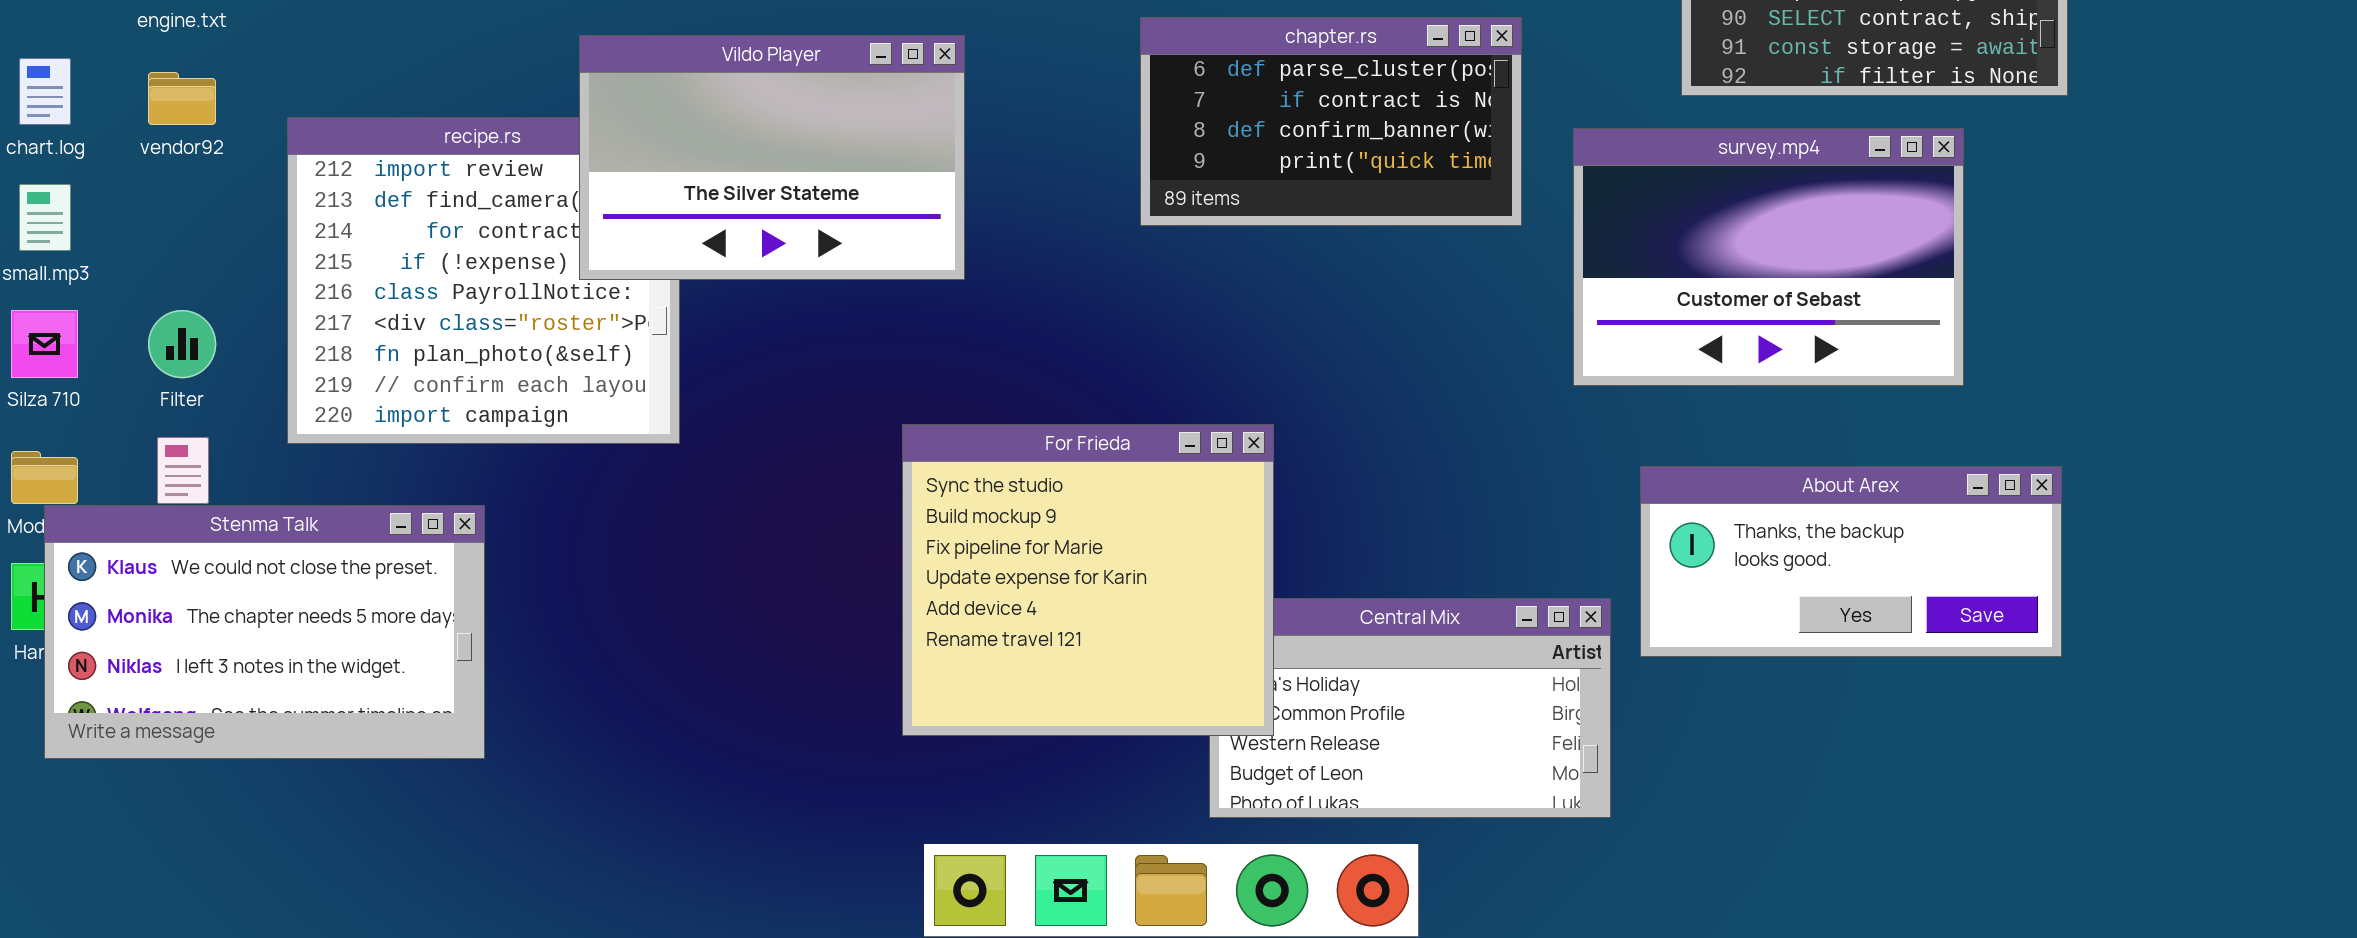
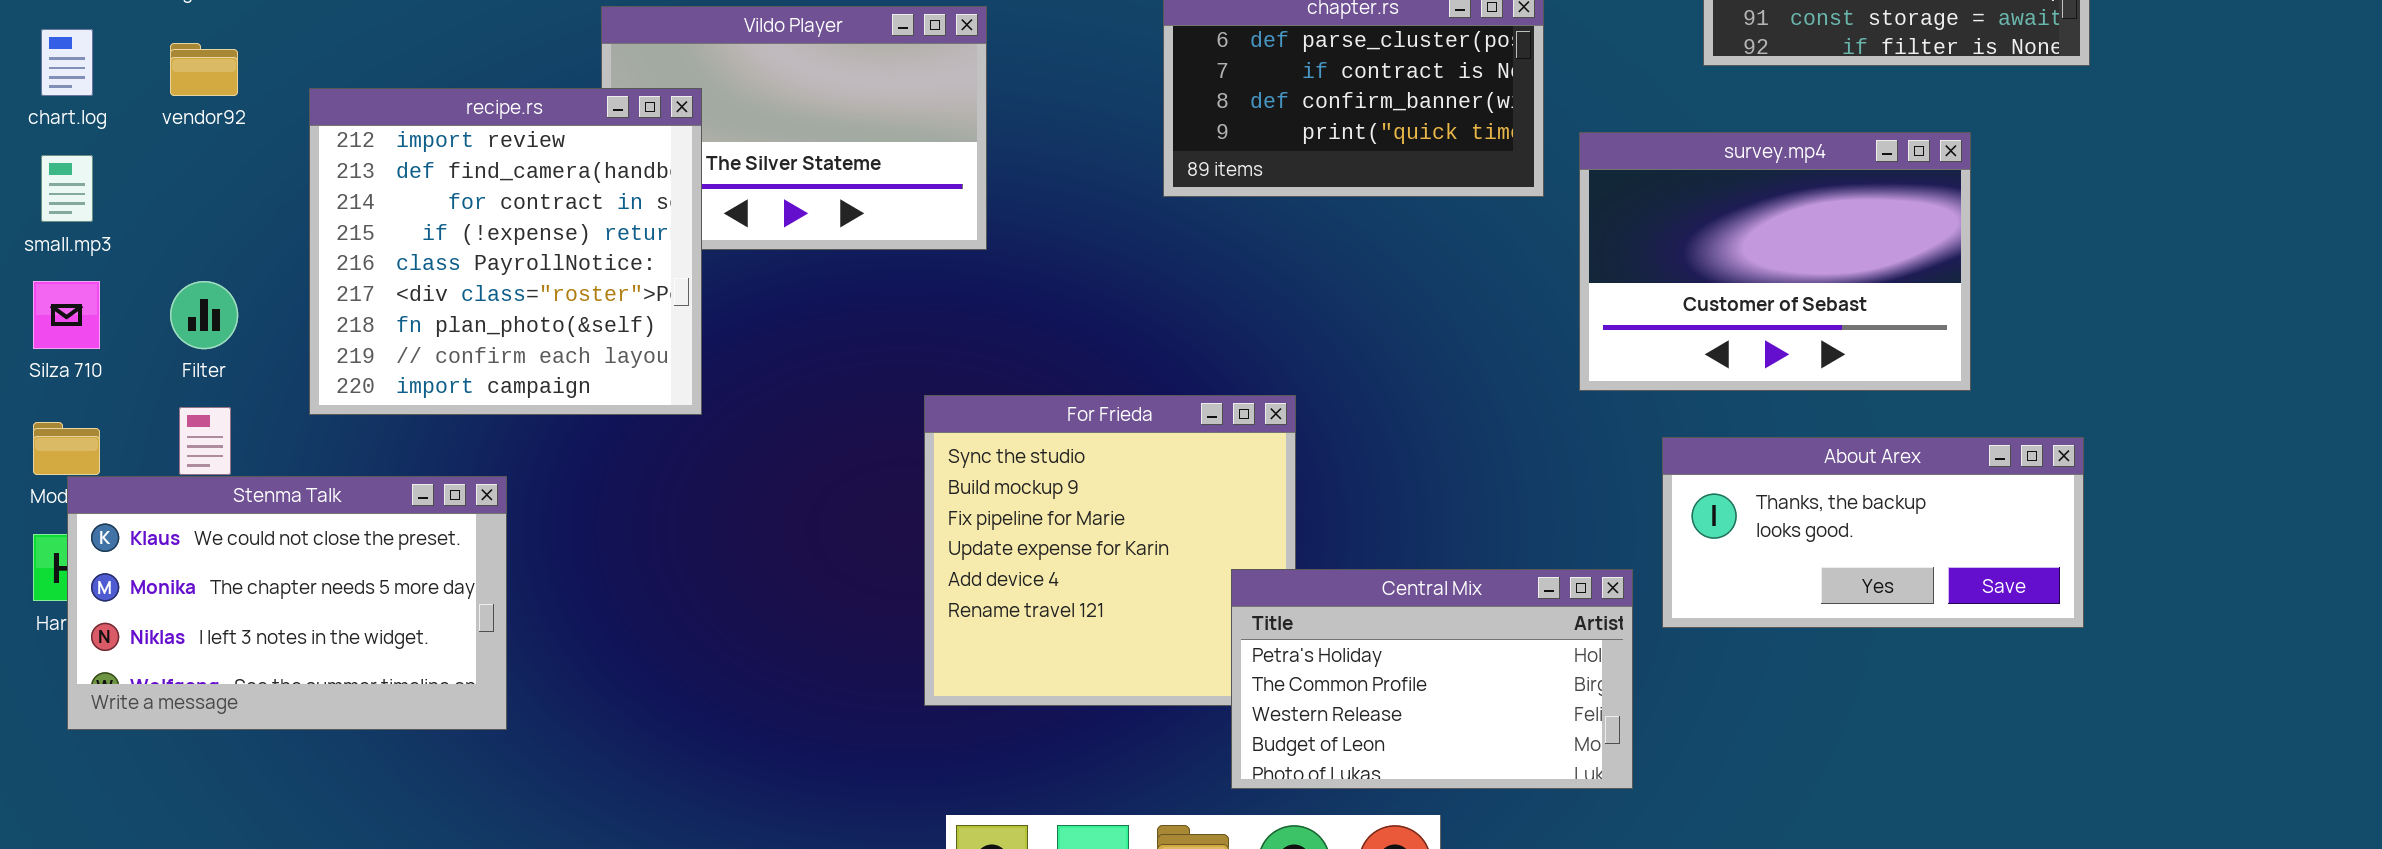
recipe.rs: [287,117,680,444] -> [309,88,702,415], raised
survey.mp4: [1573,128,1964,386] -> [1579,132,1971,391], moved
Central Mix: [1209,598,1611,818] -> [1231,569,1633,789], raised

